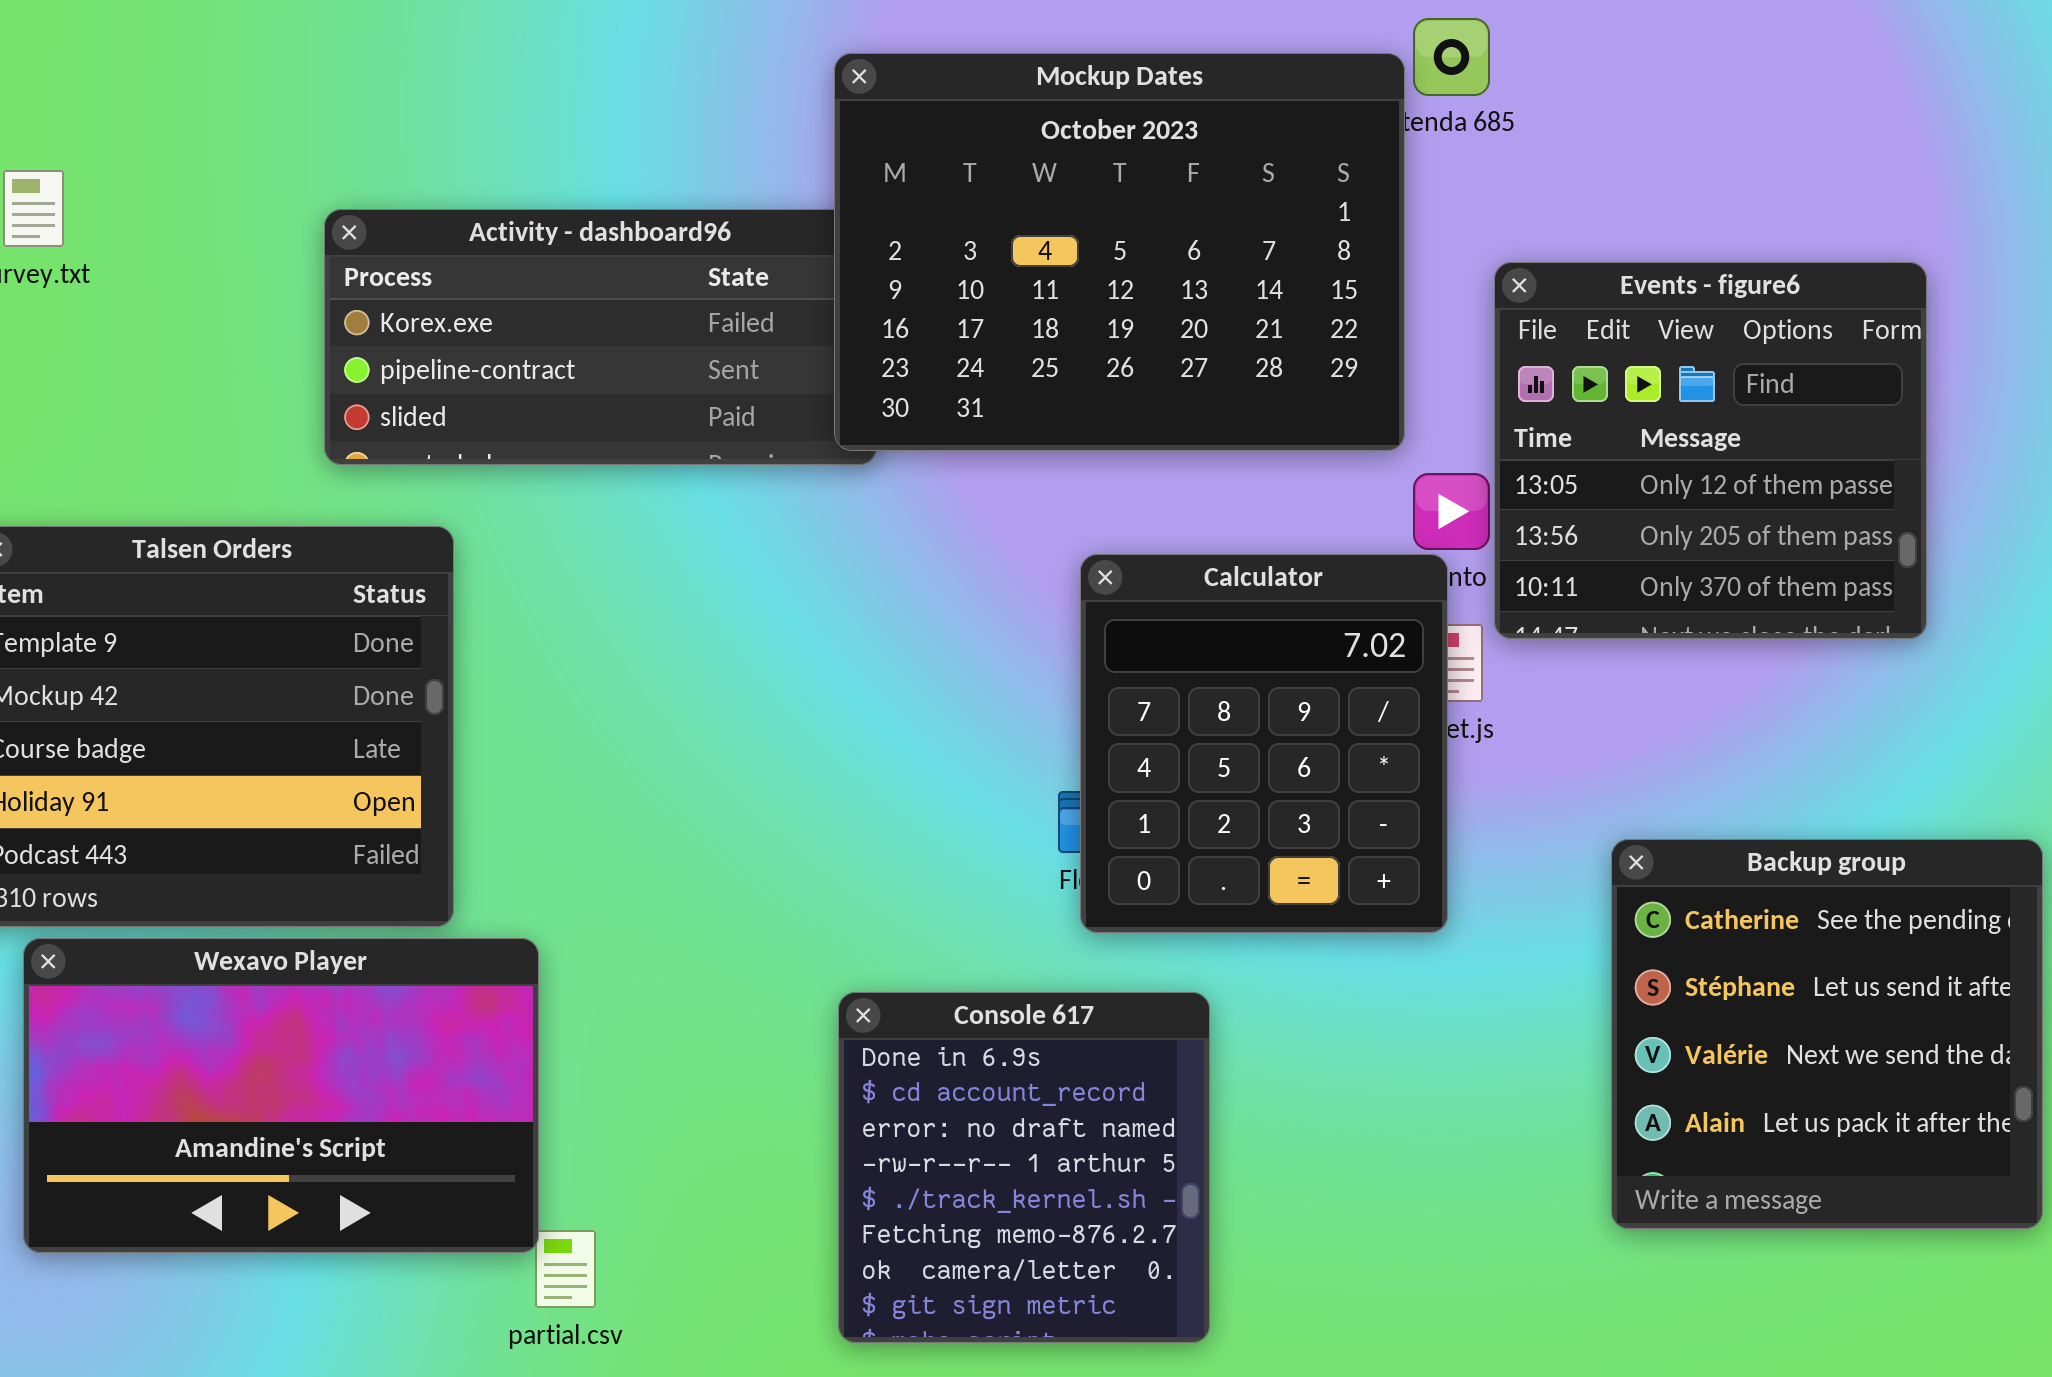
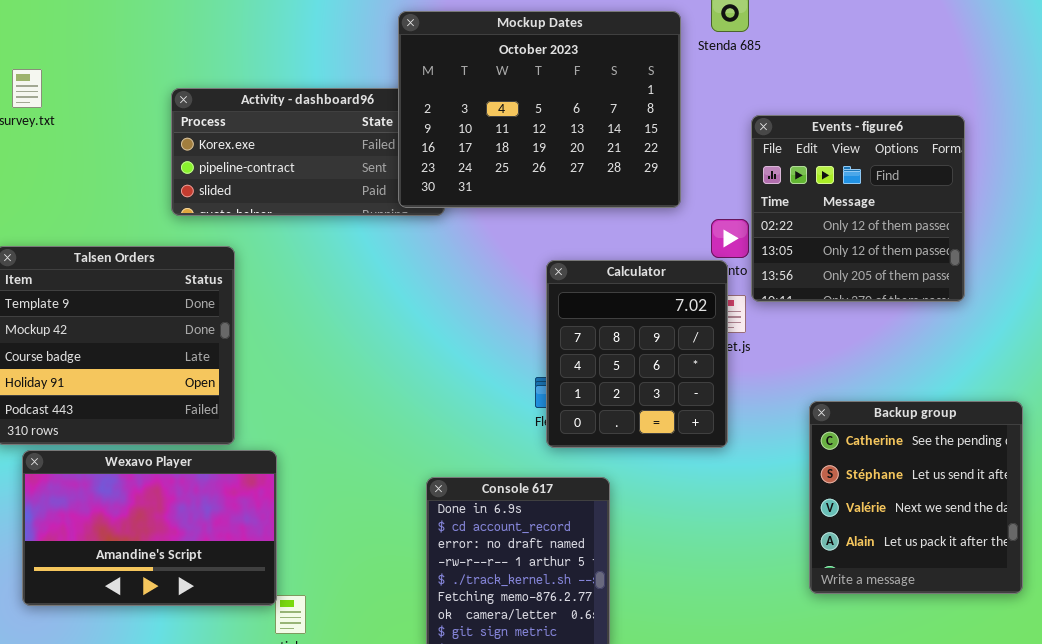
Mockup Dates: [834,53,1405,451] -> [398,11,681,208], moved
Events - figure6: [1494,262,1927,639] -> [751,115,965,302], scrolled up 1 row

